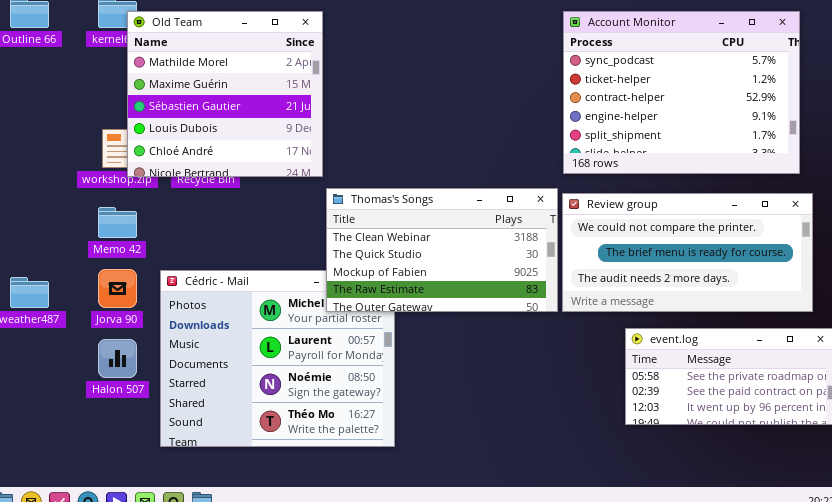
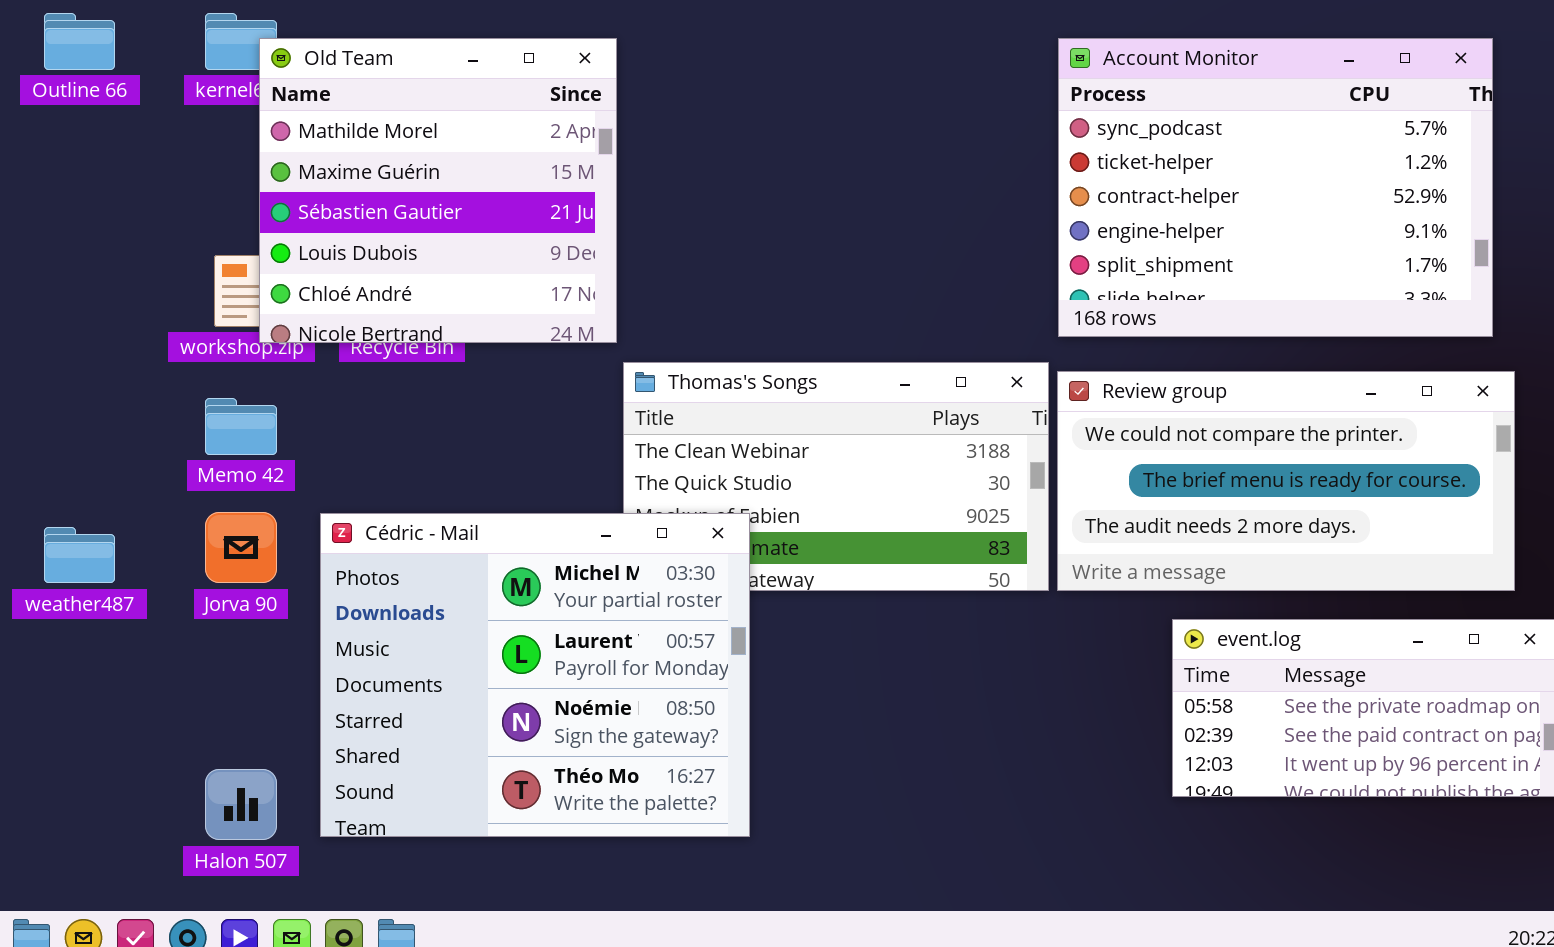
Cédric - Mail: [160,270,395,447] -> [320,513,750,837], raised
Halon 507: [98,339,137,378] -> [205,769,277,840], moved

